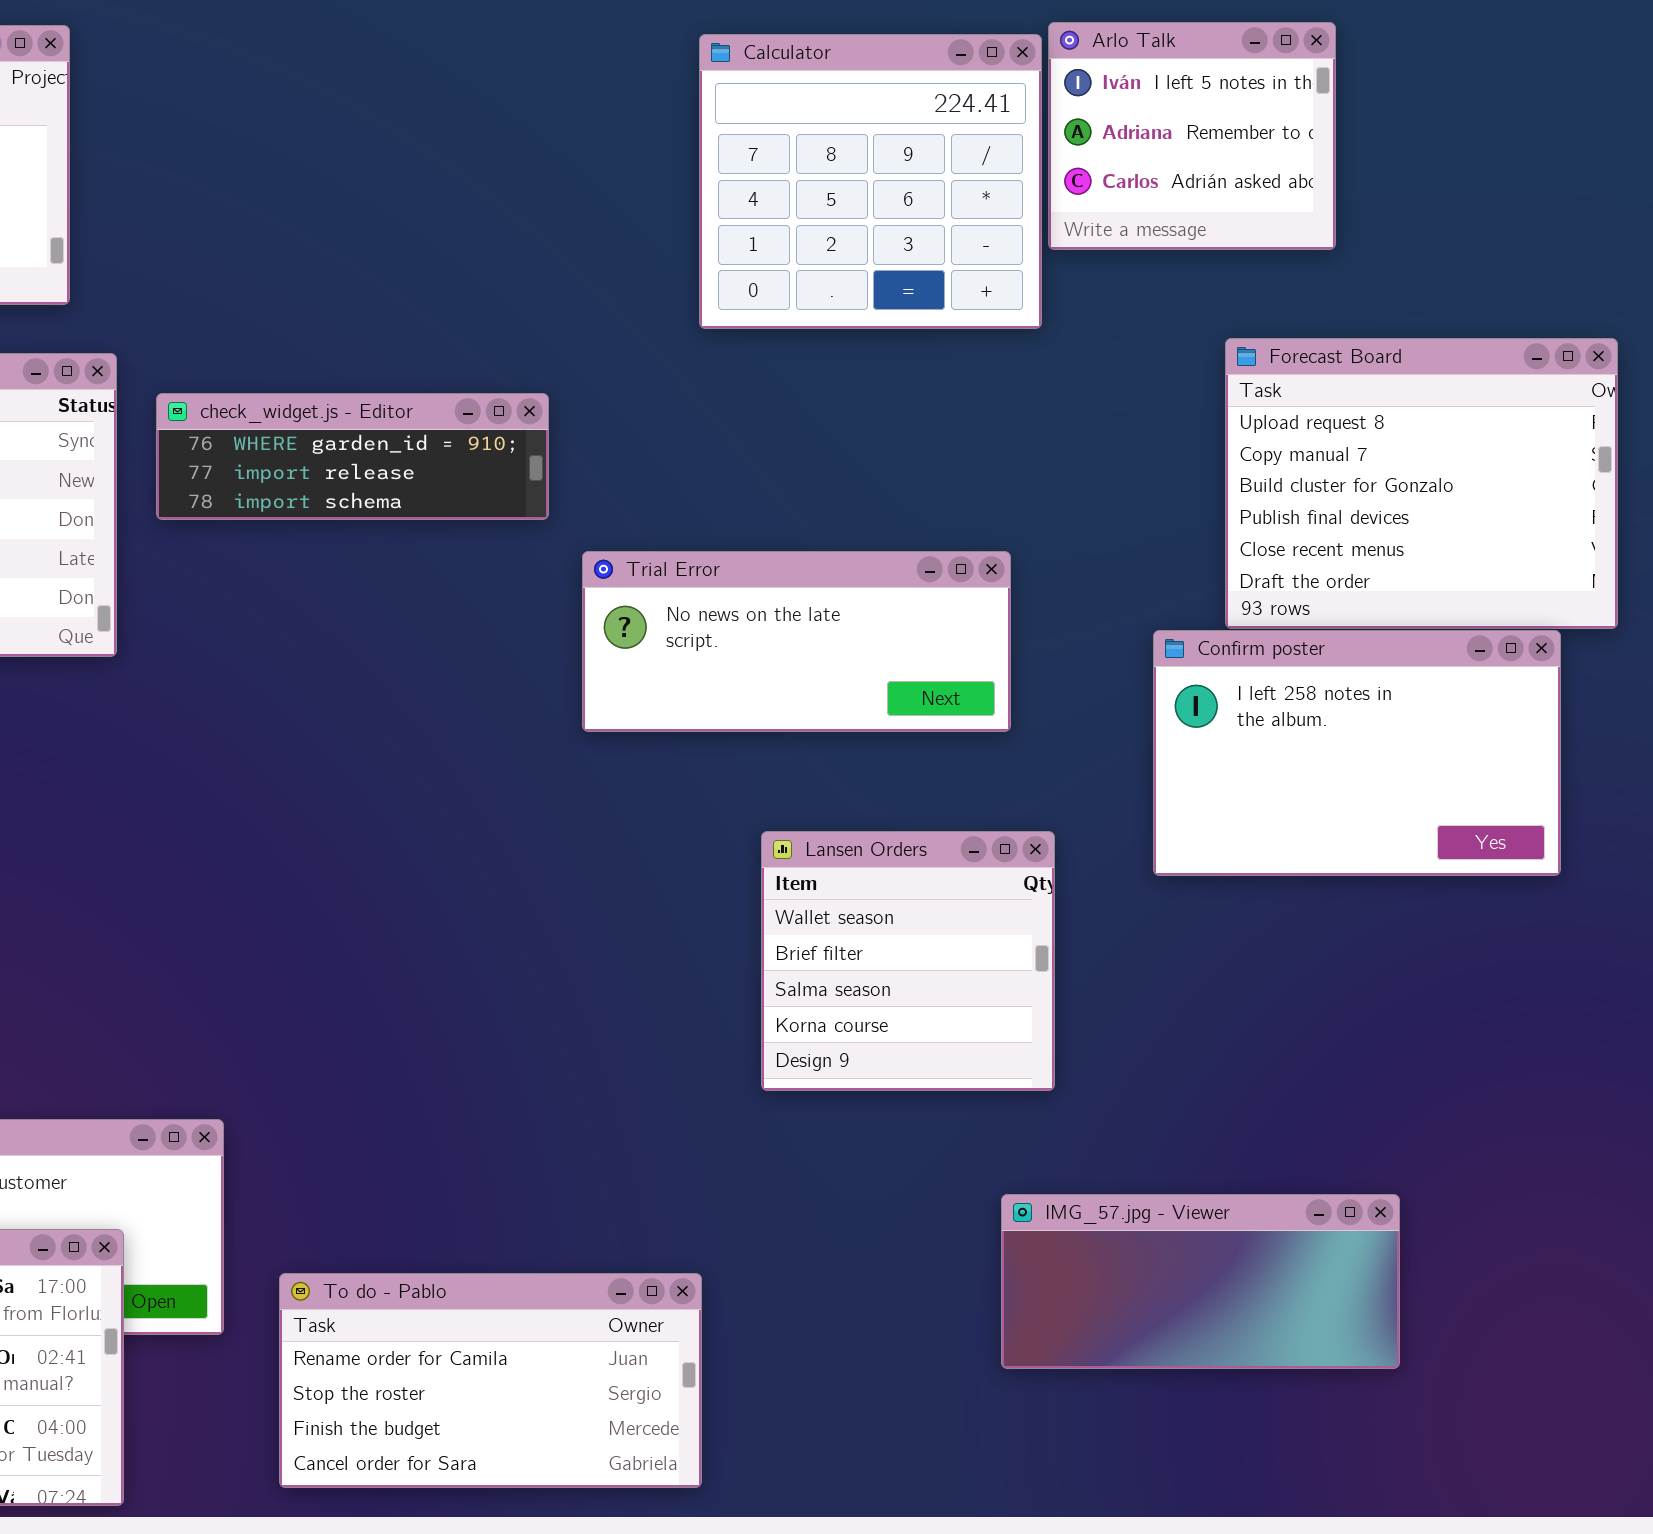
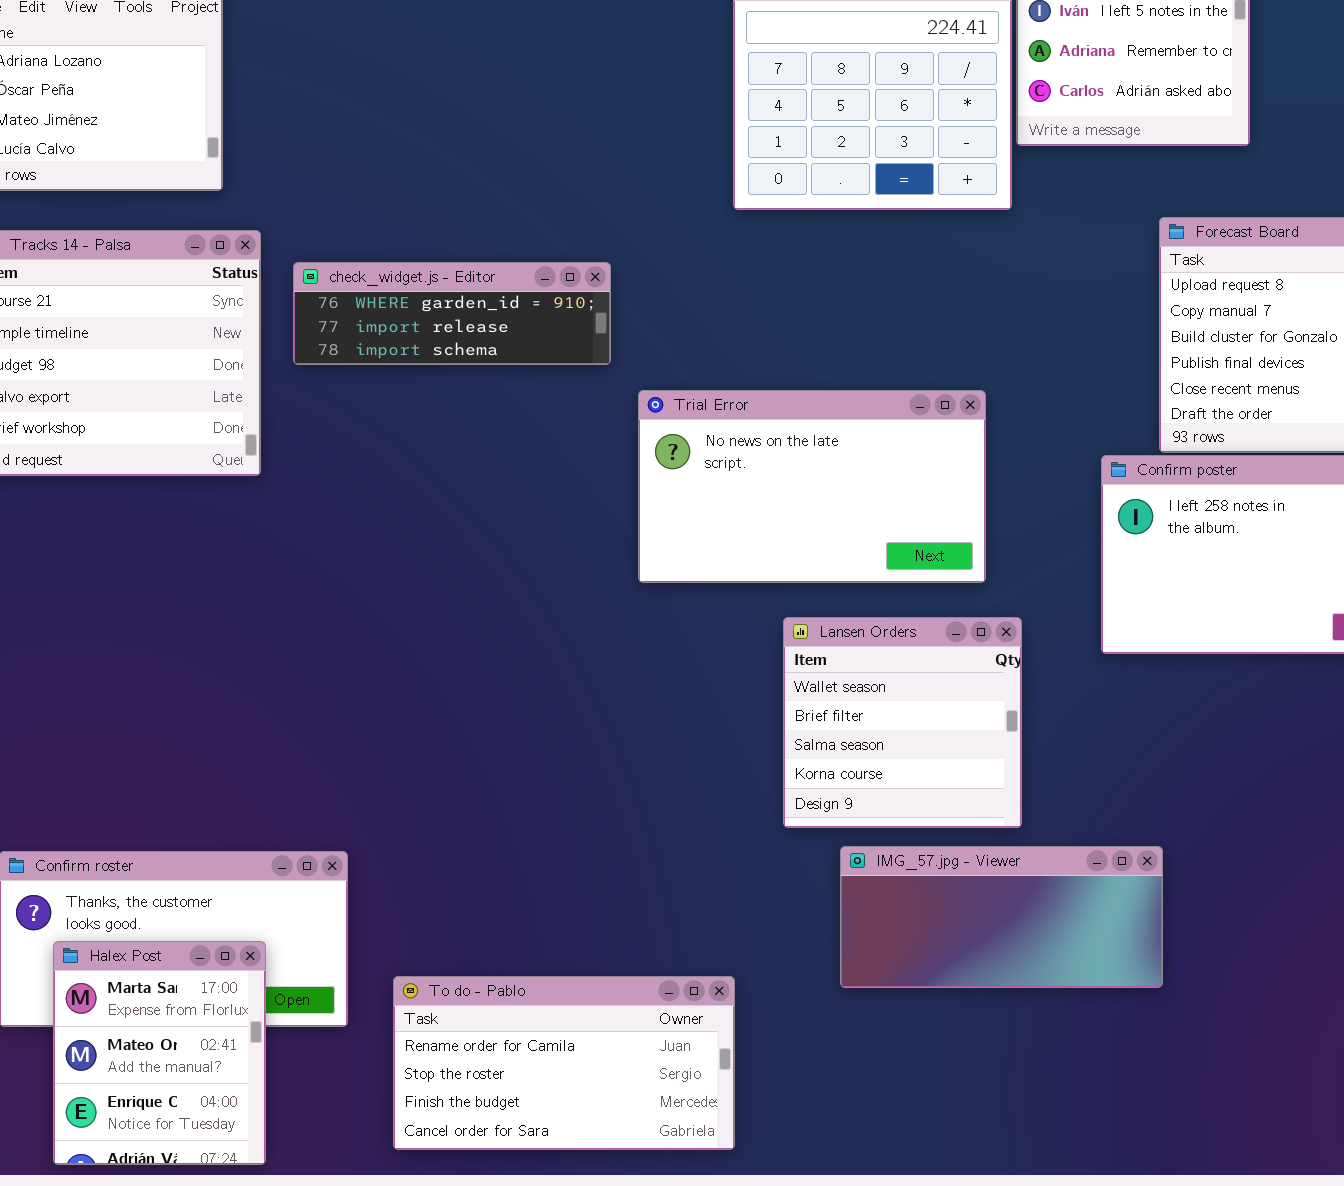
Trial Error: [582,551,1011,732] -> [638,390,986,583], resized
IMG_57.jpg - Viewer: [1001,1194,1400,1369] -> [840,846,1163,988], moved

